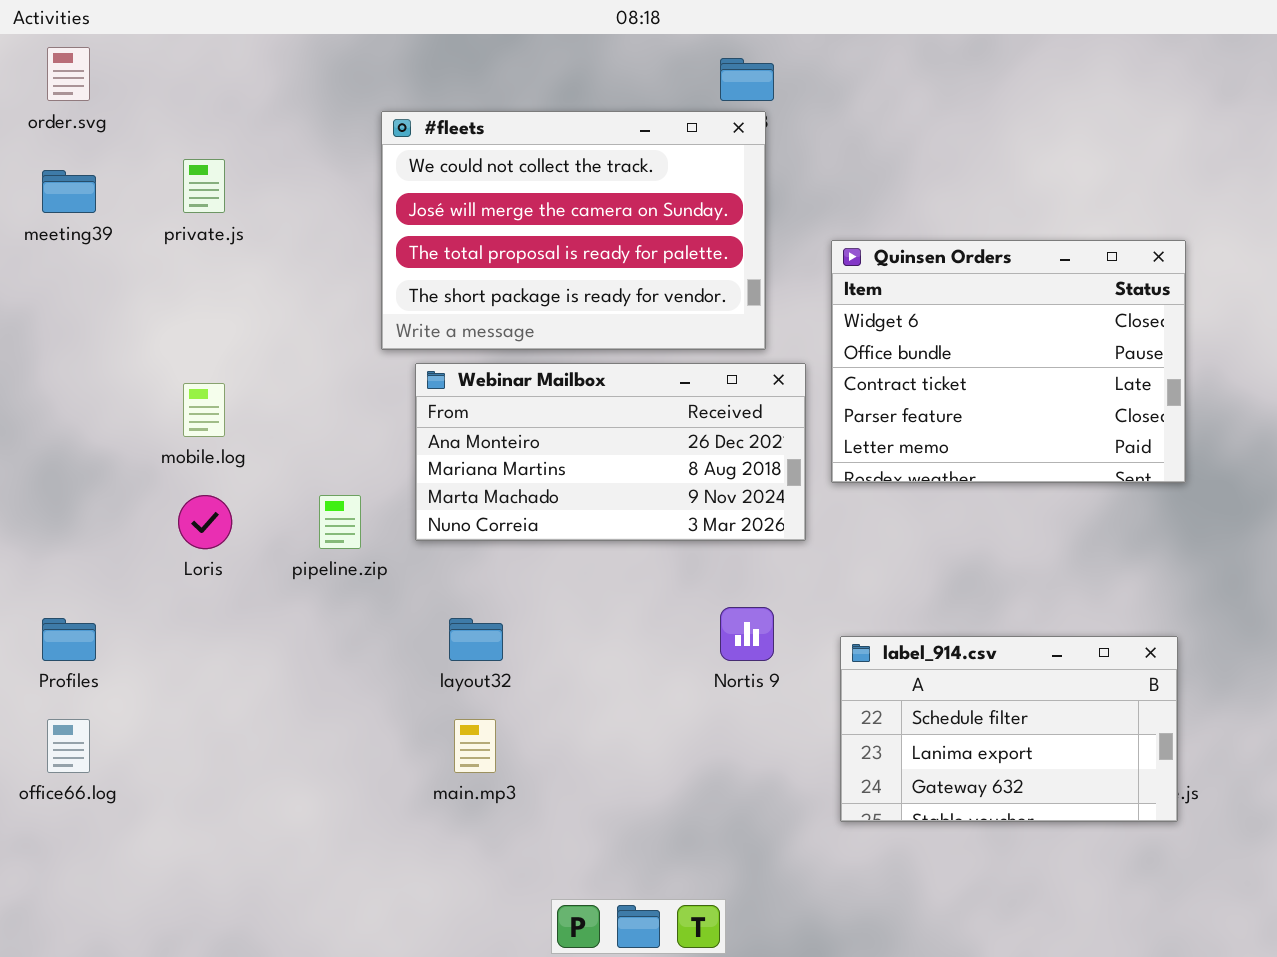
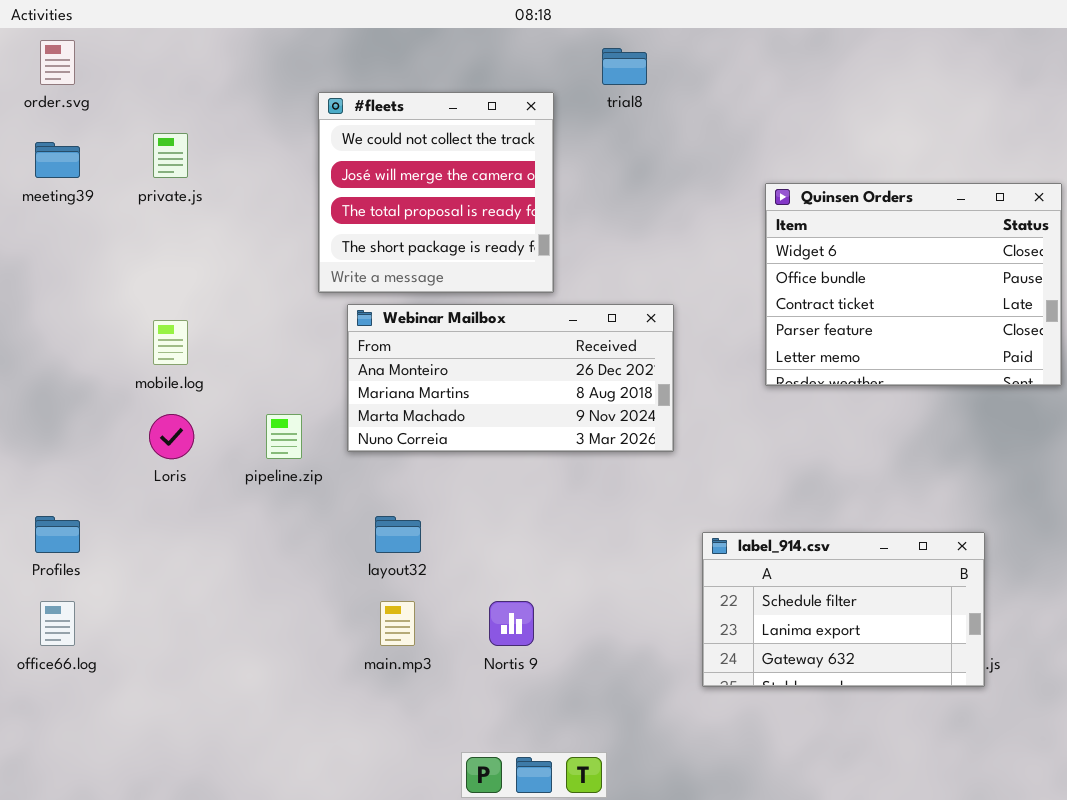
#fleets: [381,111,766,350] -> [318,92,554,293], resized
Quinsen Orders: [831,240,1186,483] -> [765,183,1062,386], moved
Nortis 9: [720,607,774,661] -> [489,601,534,646], moved

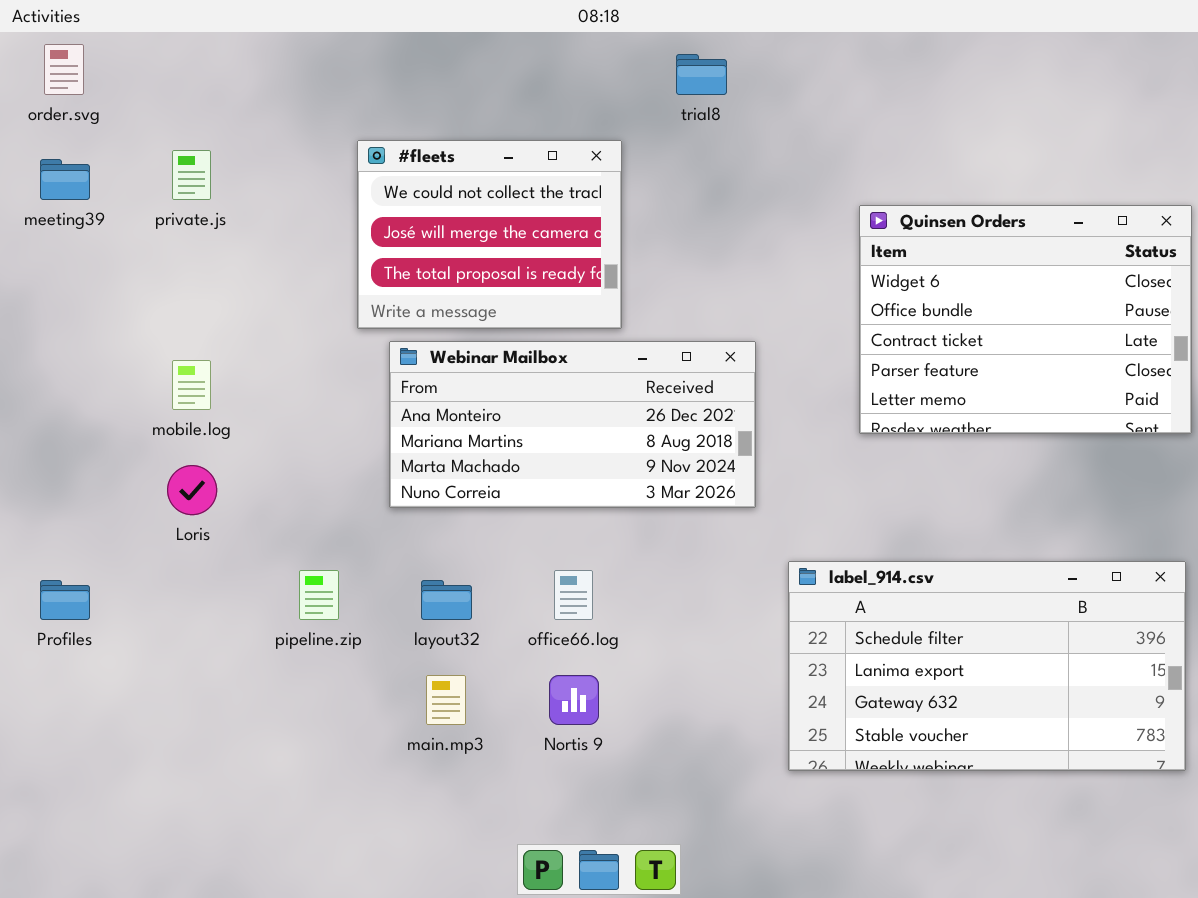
#fleets: [318,92,554,293] -> [357,140,622,329], resized
pipeline.zip: [266,414,302,459] -> [299,570,339,620], moved
label_914.csv: [702,532,985,687] -> [788,561,1186,771], resized
office66.log: [40,601,75,646] -> [554,570,593,620], moved

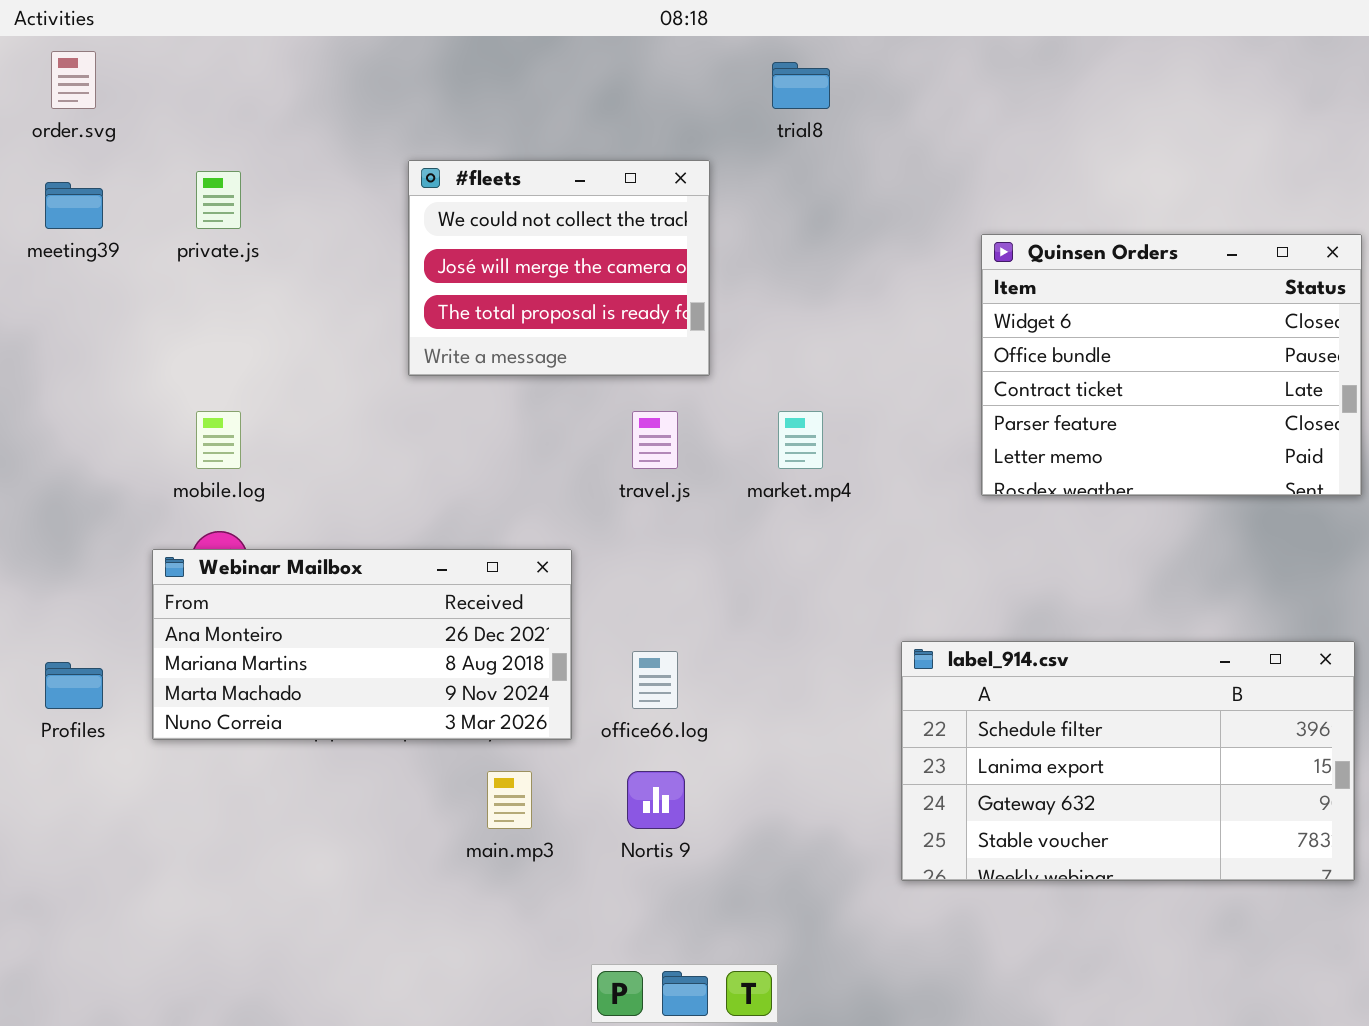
Webinar Mailbox: [389,341,756,508] -> [152,549,572,740], moved

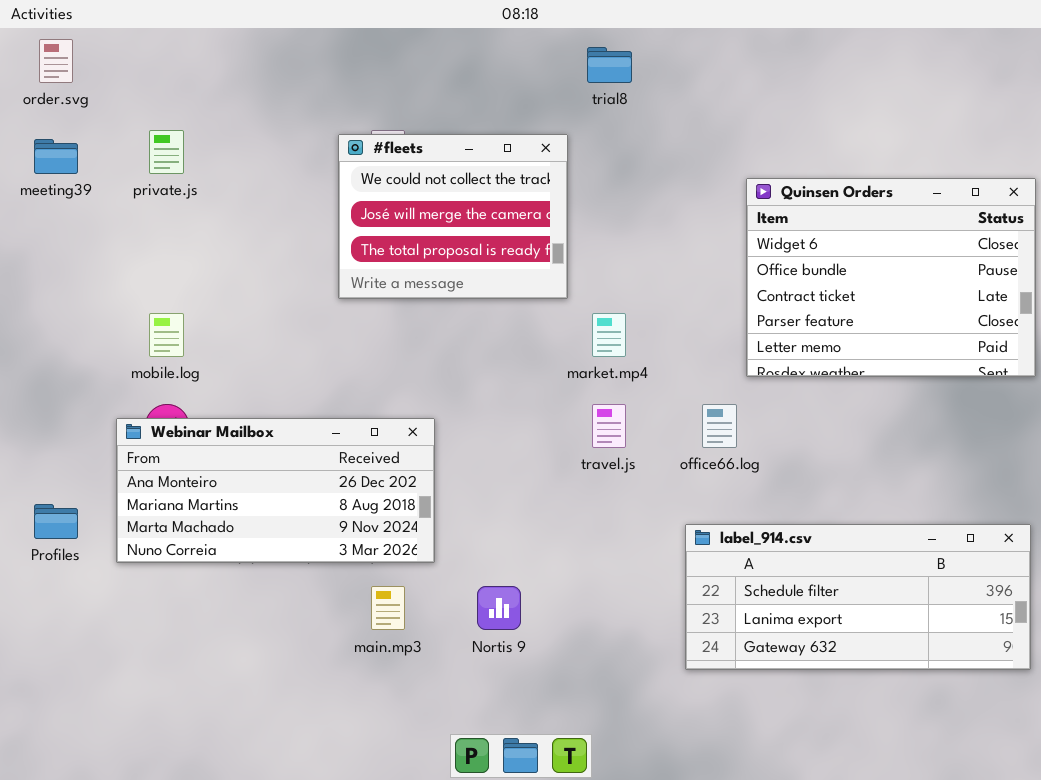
#fleets: [408,160,710,376] -> [338,134,568,299], moved
travel.js: [632,411,678,469] -> [592,404,626,448], moved
label_914.csv: [901,641,1355,881] -> [685,524,1031,670], resized
office66.log: [632,651,678,709] -> [702,404,737,448], moved

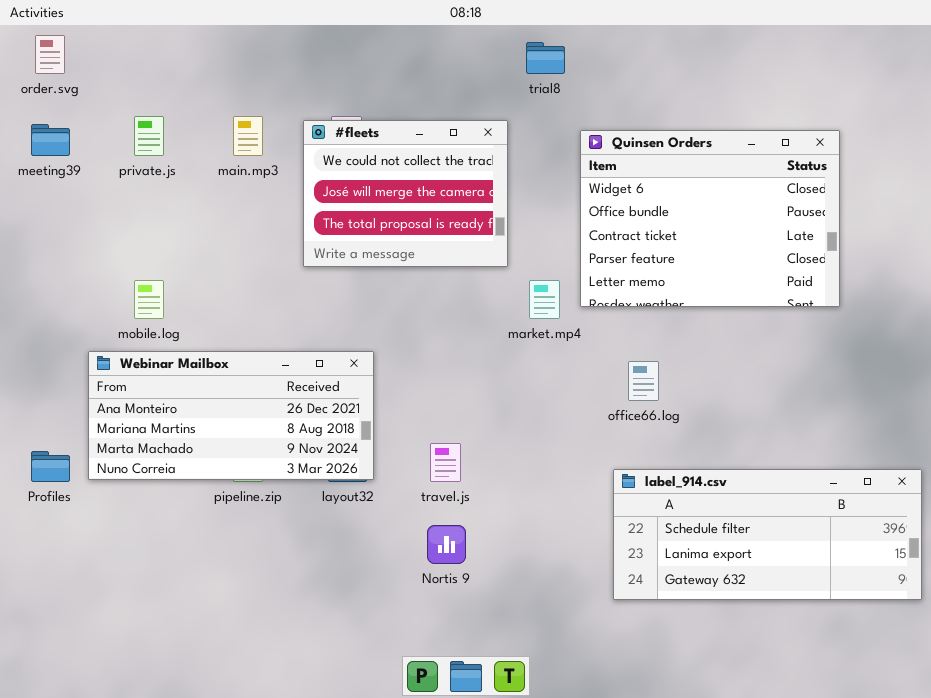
Quinsen Orders: [746,178,1036,377] -> [580,130,840,307], moved
travel.js: [592,404,626,448] -> [430,443,461,482], moved
Webinar Mailbox: [116,418,435,563] -> [88,351,374,480], moved
main.mp3: [371,586,405,630] -> [233,116,263,156], moved

